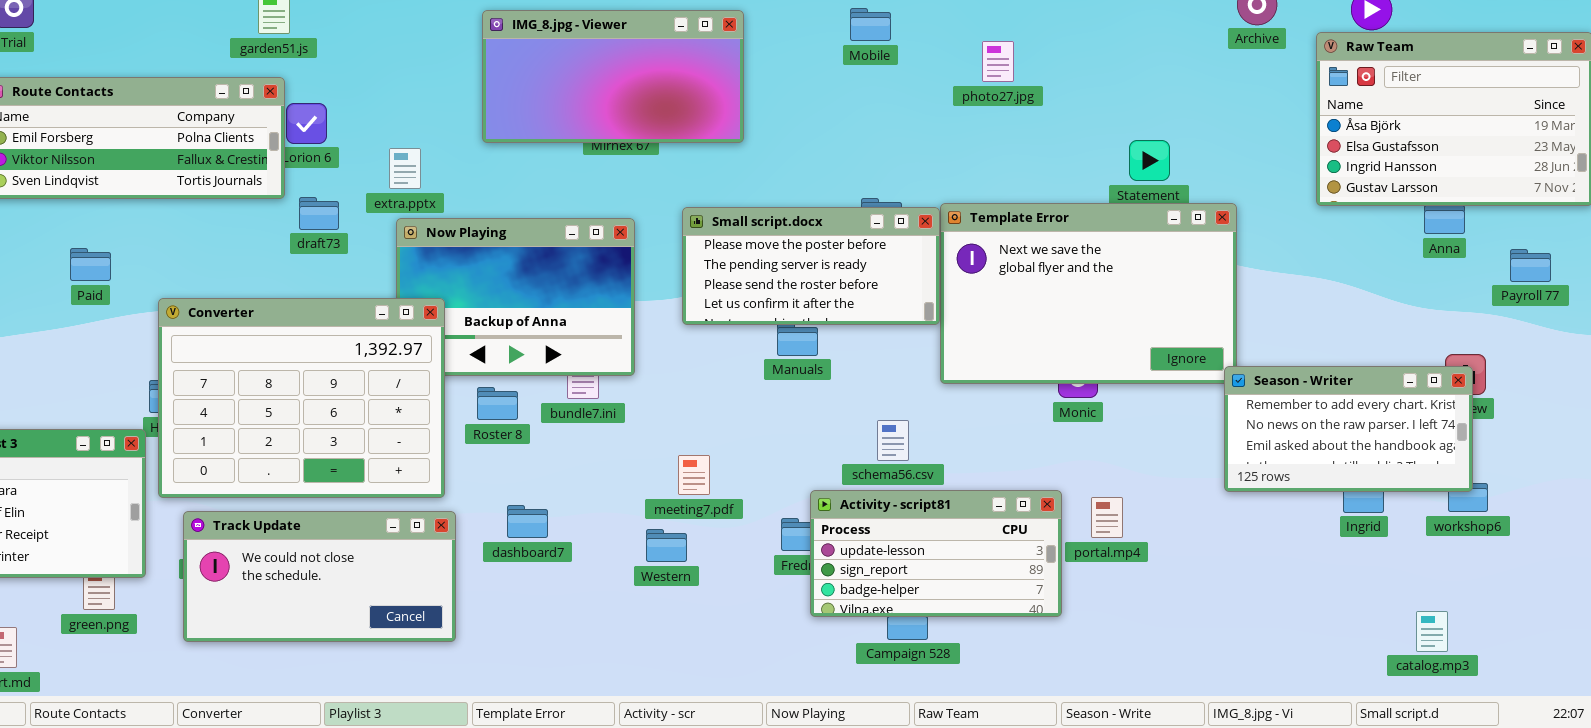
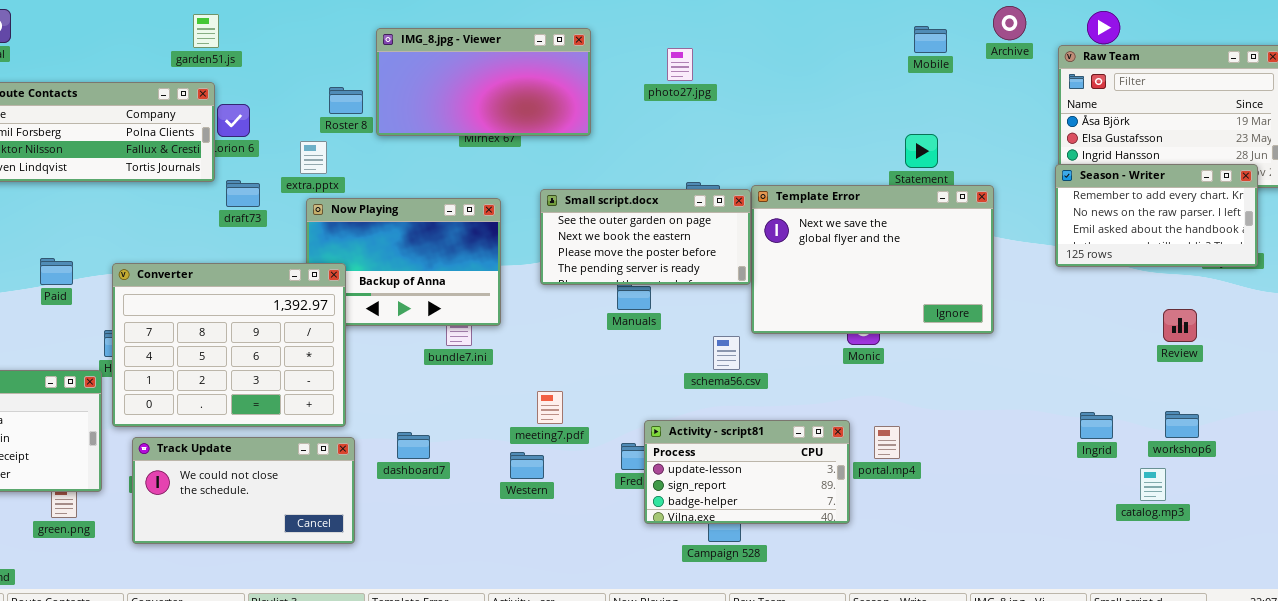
Mobile: [850,8,891,41] -> [914,26,947,53], moved
photo27.jpg: [982,41,1014,82] -> [667,48,693,81], moved
Small script.docx: [682,207,940,325] -> [540,189,751,285], scrolled up 2 rows
Paid: [70,248,111,281] -> [40,258,73,285], moved
Season - Writer: [1224,366,1473,492] -> [1055,164,1258,267], moved
Roster 8: [477,387,518,420] -> [329,87,363,114], moved
schema56.csv: [877,420,909,461] -> [713,336,740,370], moved
catalog.mp3: [1416,611,1448,652] -> [1140,468,1166,501], moved

